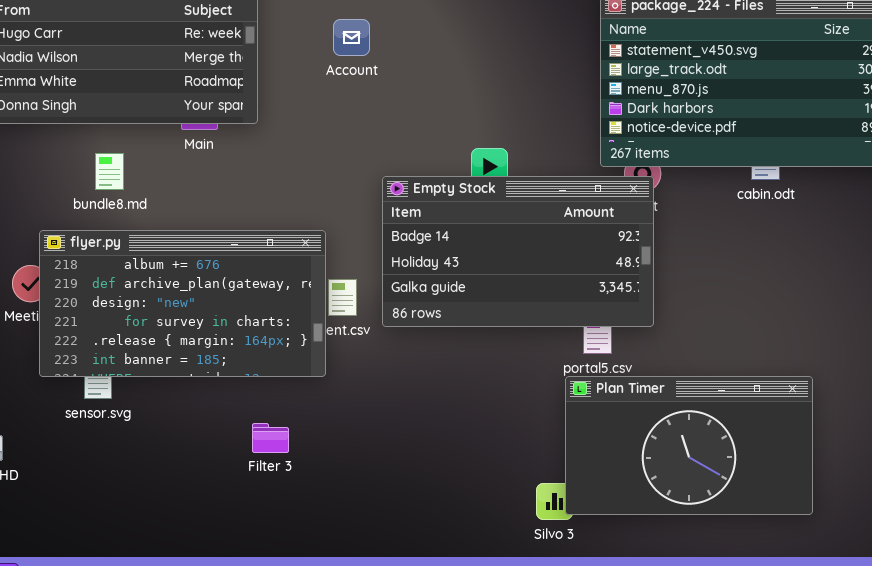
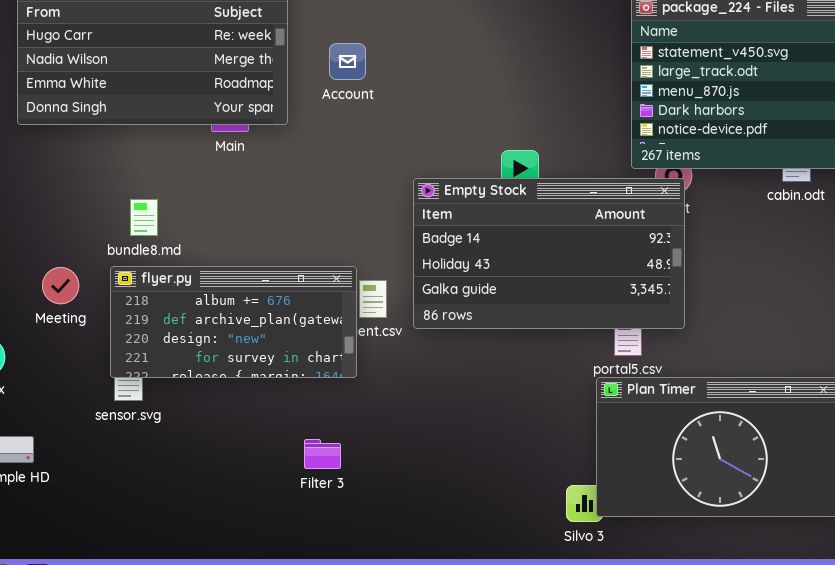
Account: [333,19,370,56] -> [329,43,366,80], moved
bundle8.md: [95,153,124,190] -> [130,199,158,236], moved
flyer.py: [39,230,326,377] -> [110,266,357,378], resized
Filter 3: [252,423,289,453] -> [304,439,341,469], moved

